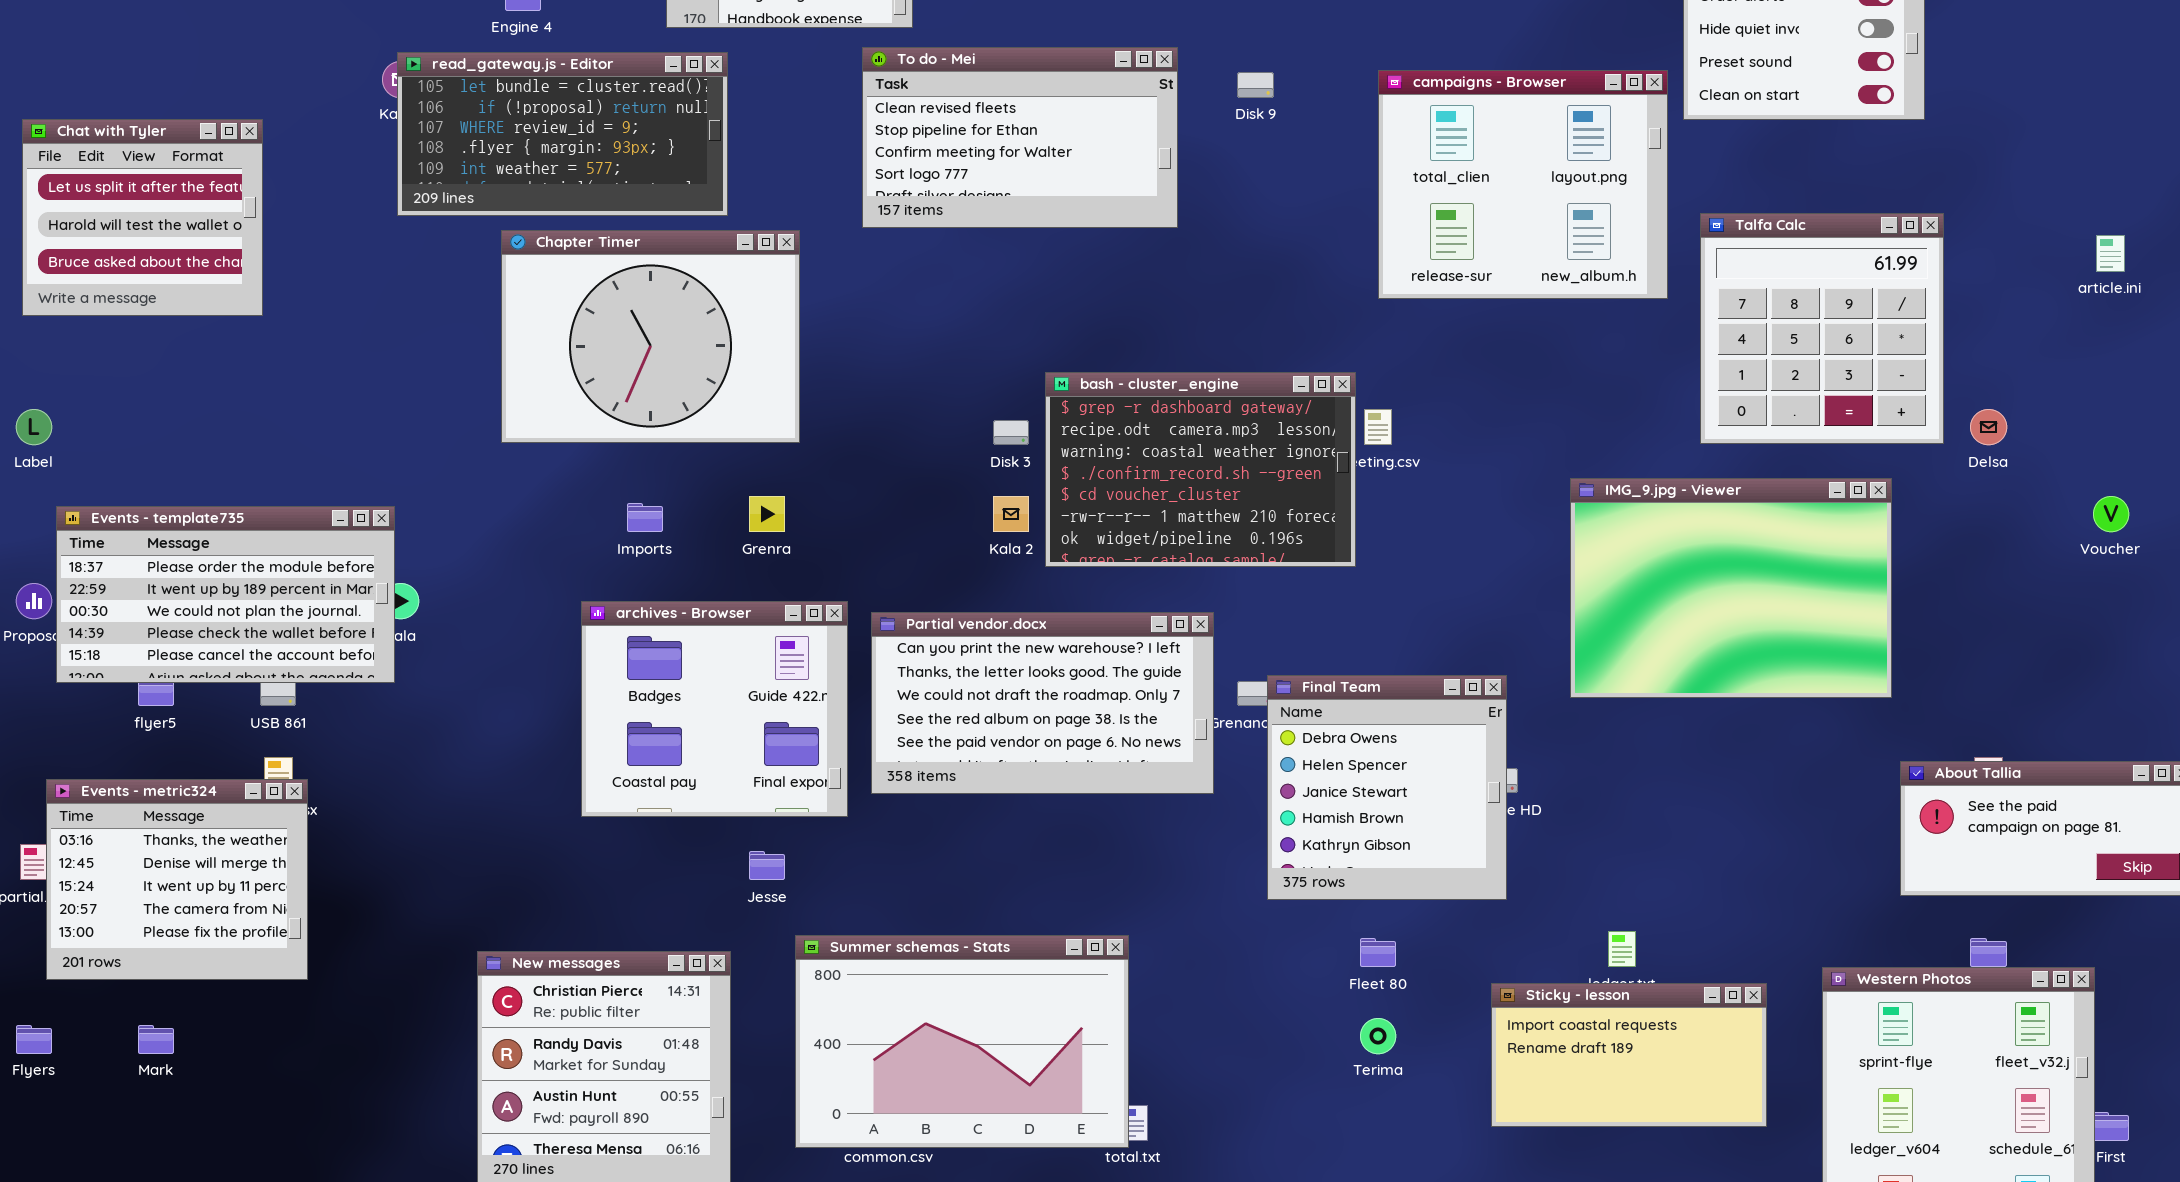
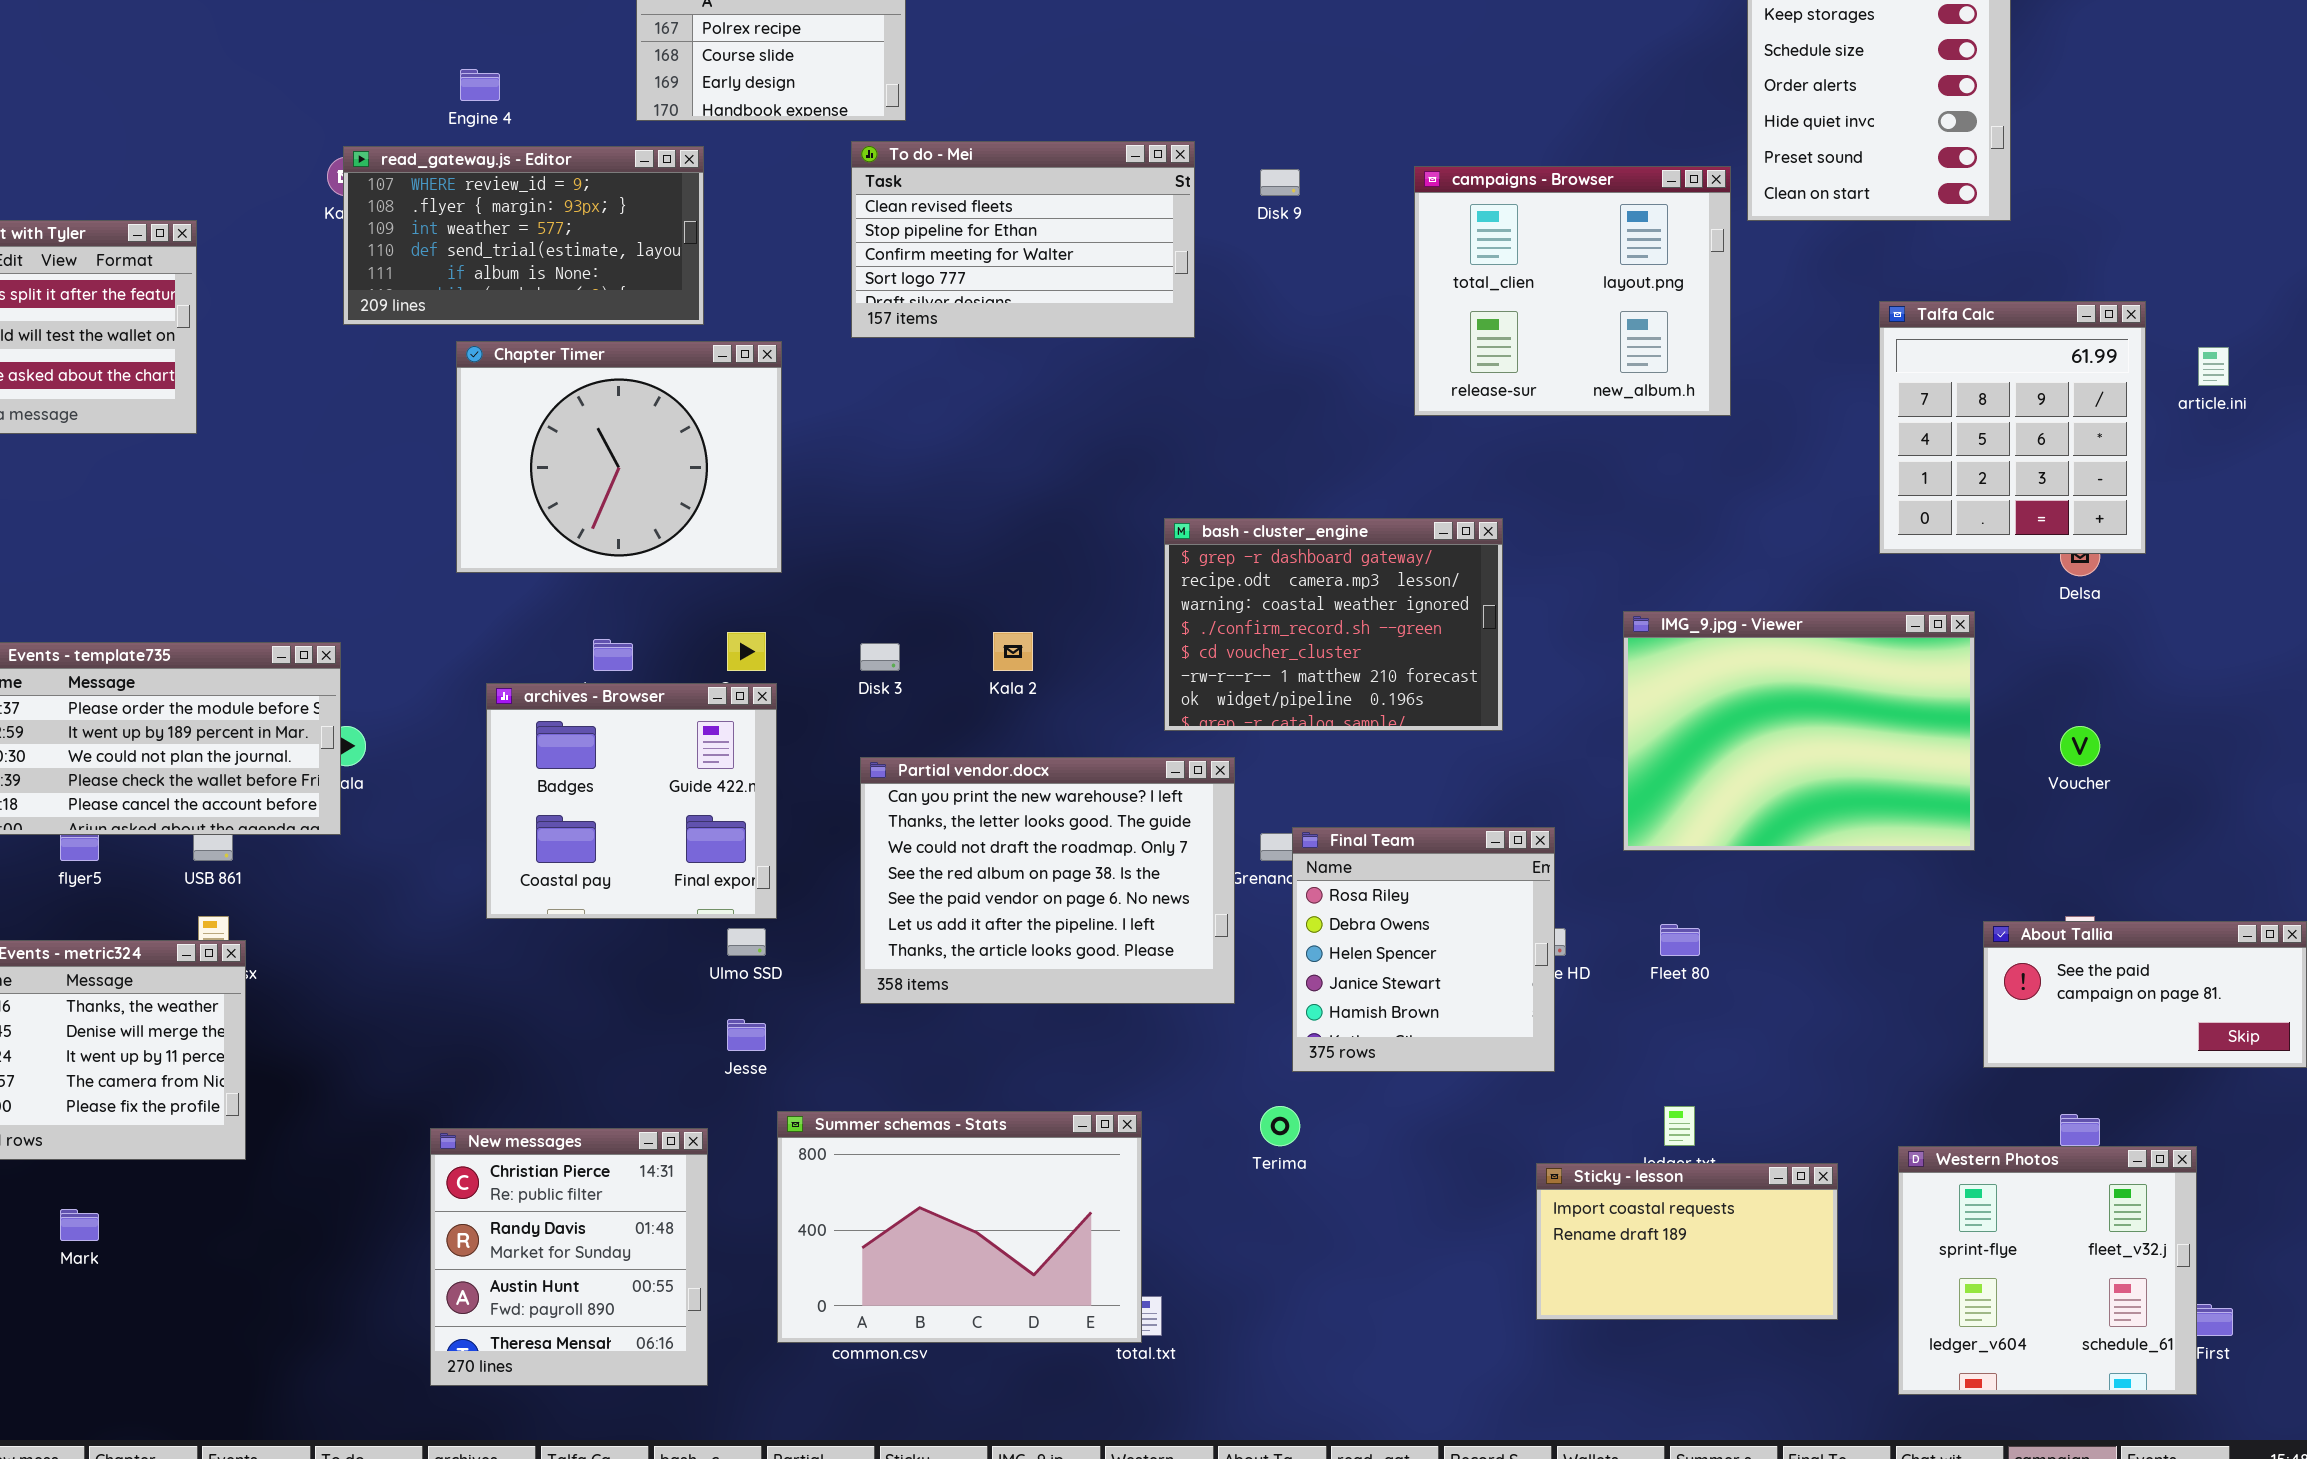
read_gateway.js - Editor: [397,52,728,216] -> [343,146,704,325], scrolled down 2 rows
Talfa Calc: [1700,213,1944,444] -> [1879,301,2146,554], moved
bash - cluster_engine: [1045,372,1356,567] -> [1164,518,1503,731], moved
Disk 3: [993,420,1029,445] -> [860,643,900,671], moved
Voucher: [2093,496,2129,532] -> [2060,726,2100,766], moved
archives - Browser: [581,601,848,817] -> [486,683,777,919], moved
Partial vendor.docx: [871,612,1214,794] -> [860,757,1235,1004], resized
Final Team: [1267,675,1507,900] -> [1292,827,1555,1072], scrolled up 1 row
Fleet 80: [1360,938,1396,967] -> [1660,924,1700,956], moved
Terima: [1360,1018,1396,1054] -> [1260,1106,1300,1146], moved

